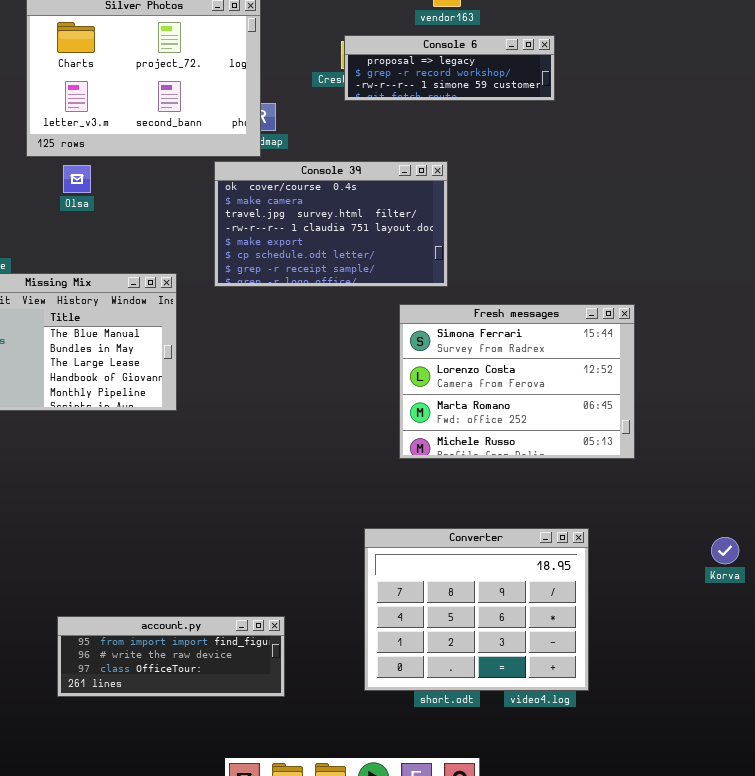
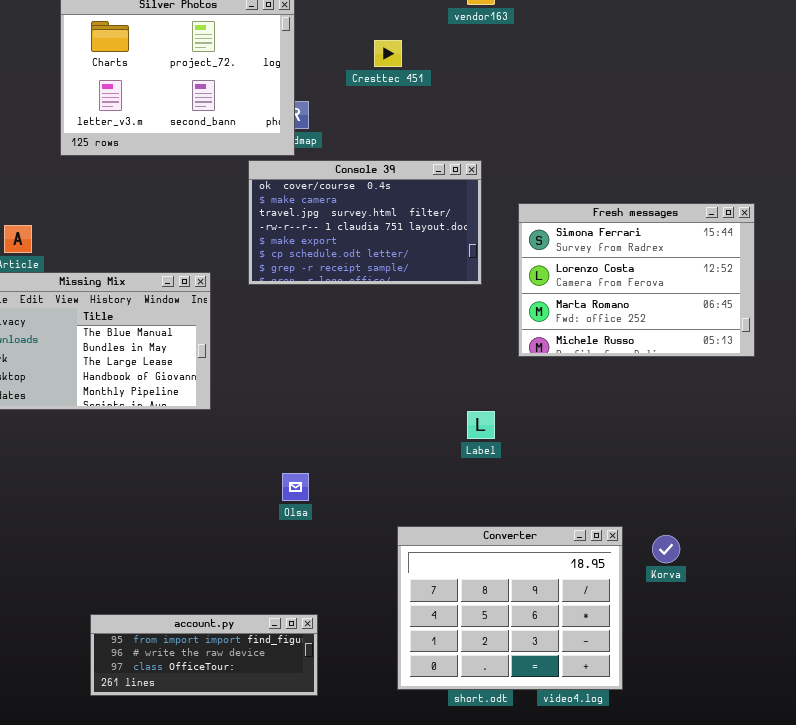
Console 6: [344,35,555,101] -> none, closed
Olsa: [63,165,91,193] -> [282,473,309,501], moved
Fresh messages: [399,304,635,459] -> [518,203,755,357], moved
Korva: [711,537,739,564] -> [652,535,680,563], moved

